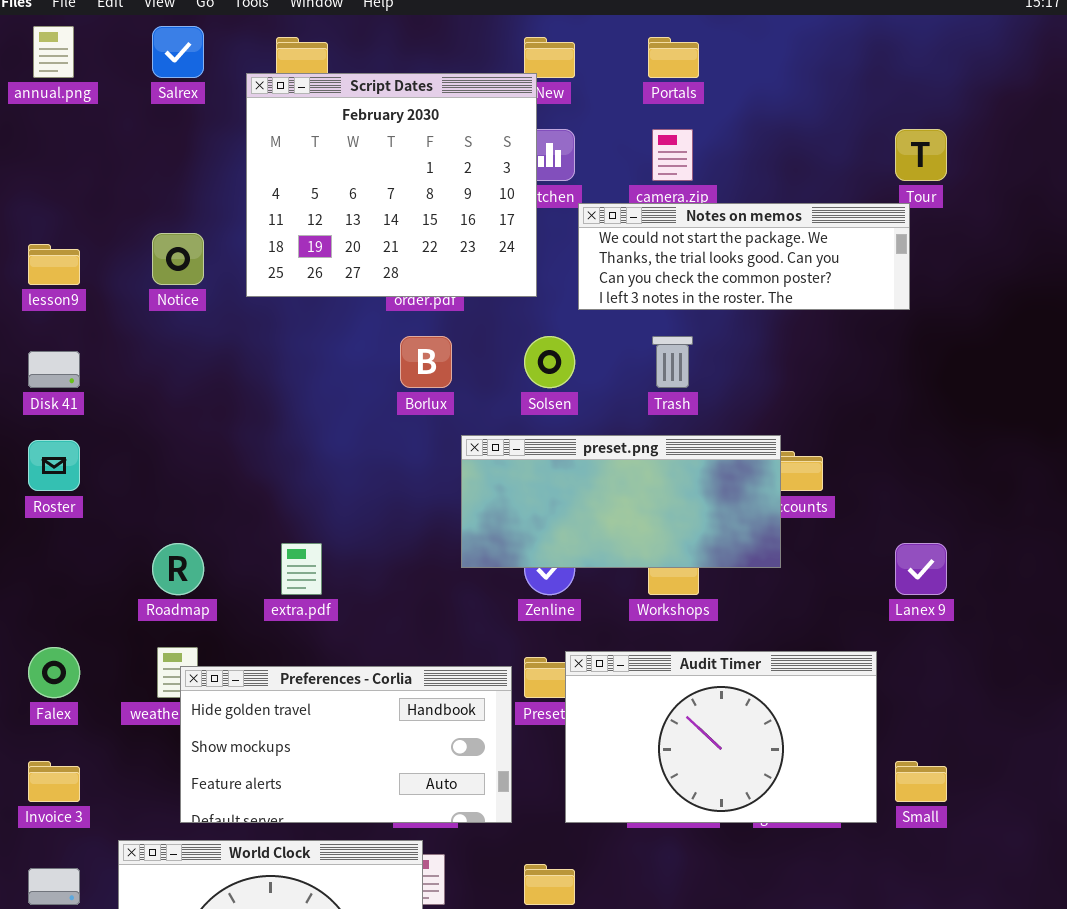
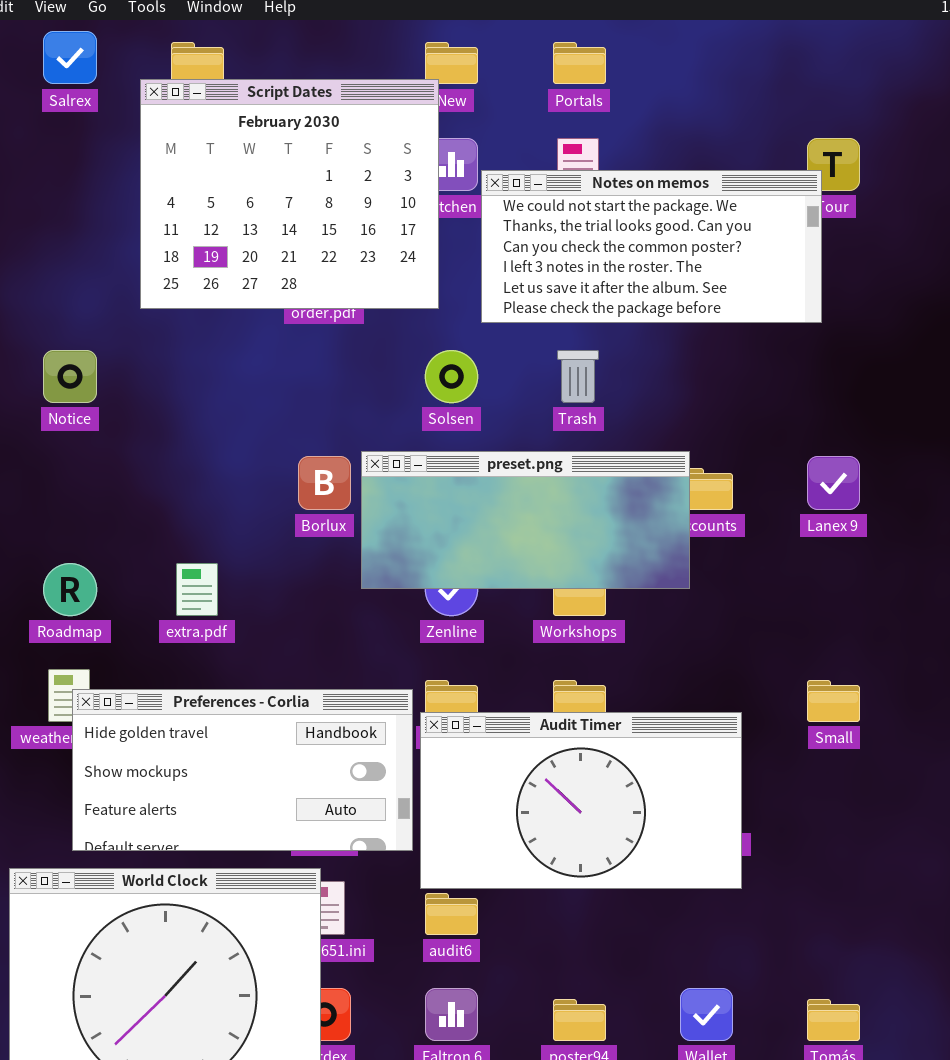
Notes on memos: [578,203,910,310] -> [481,170,822,323], resized
Notice: [152,233,204,285] -> [43,350,97,403], moved
Borlux: [400,336,452,388] -> [298,456,351,510], moved
Lanex 9: [895,543,947,595] -> [807,456,860,510], moved
Audit Timer: [565,651,877,823] -> [420,712,742,889], moved
Small: [895,761,947,802] -> [807,680,860,722], moved

